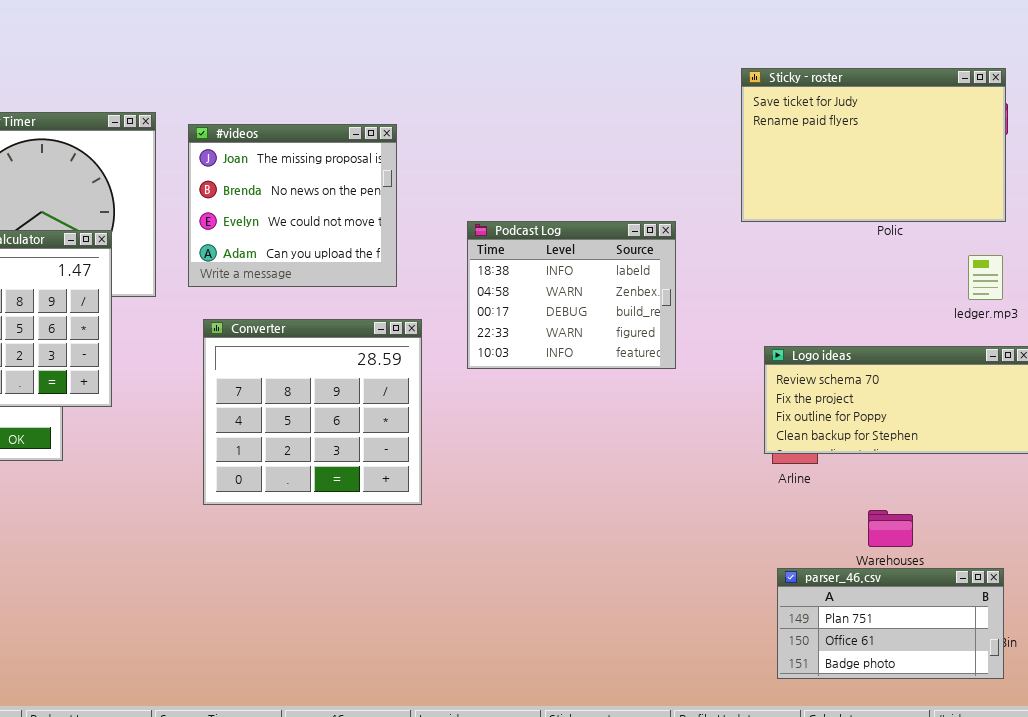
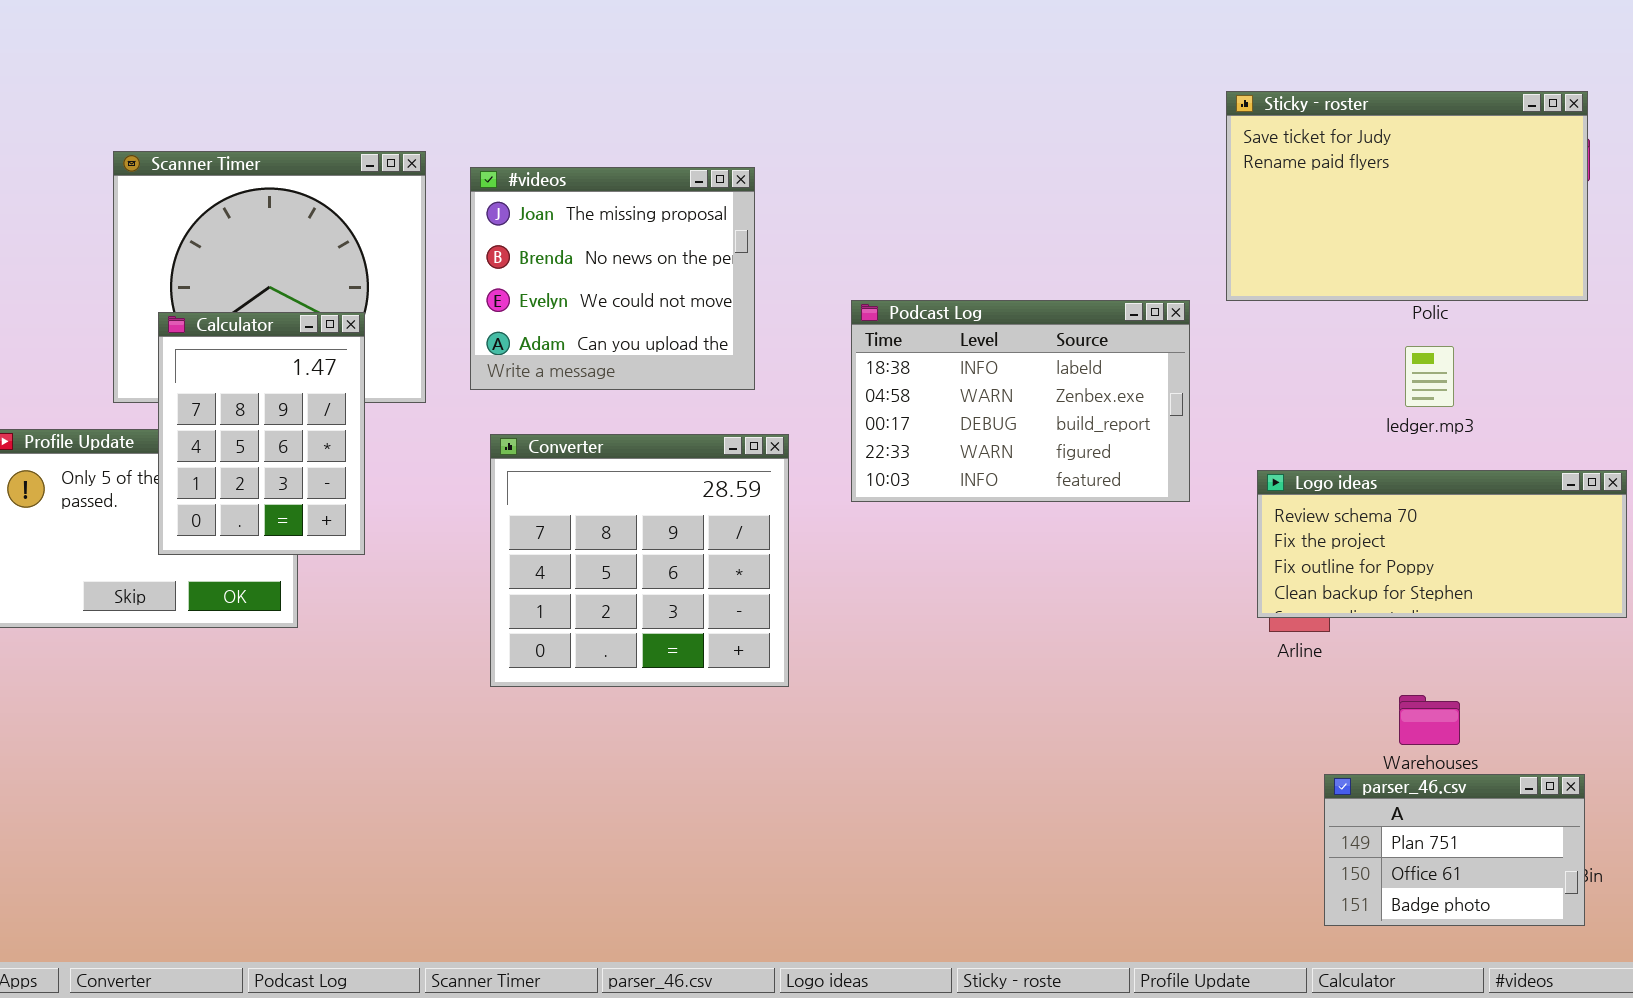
Podcast Log: [467,221,676,369] -> [851,300,1190,502], resized
ledger.mp3: [968,255,1003,300] -> [1405,346,1454,407], moved
parser_46.csv: [777,568,1004,679] -> [1324,774,1585,926], resized

